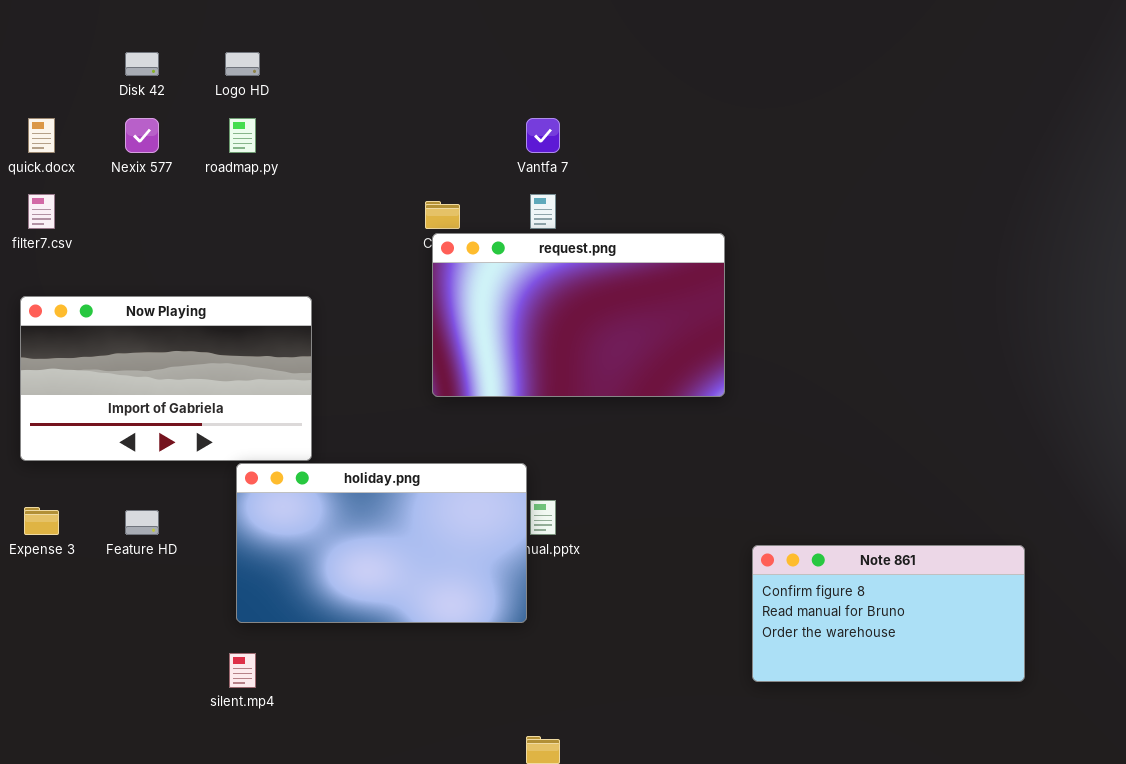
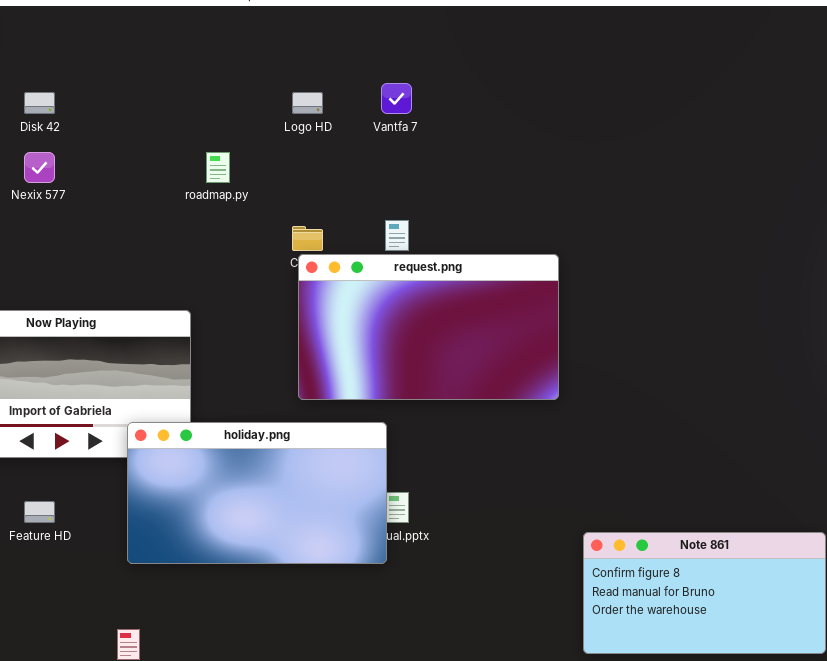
Logo HD: [225,52,260,76] -> [292,92,323,114], moved
roadmap.py: [229,118,256,153] -> [206,152,230,183], moved
Vantfa 7: [526,118,560,153] -> [381,83,412,114], moved
holiday.png: [236,463,527,623] -> [127,422,387,564], moved

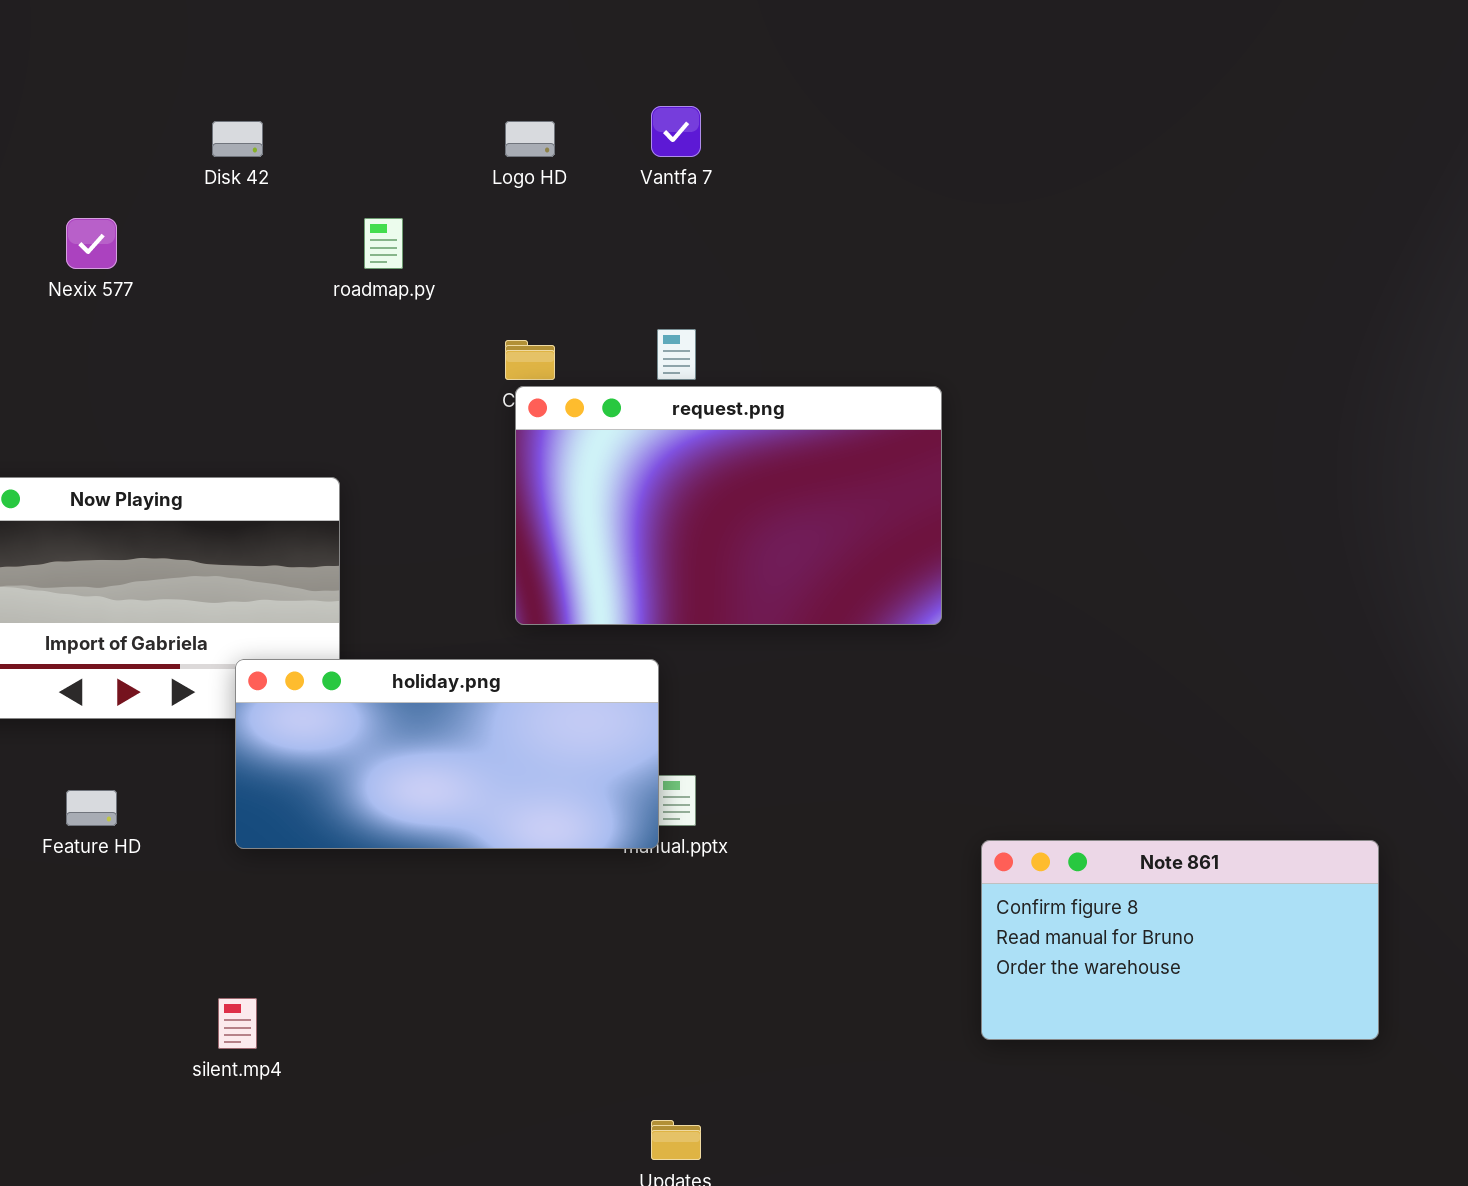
Disk 42: [24,92,55,114] -> [212,121,263,157], moved
holiday.png: [127,422,387,564] -> [235,659,659,849], resized

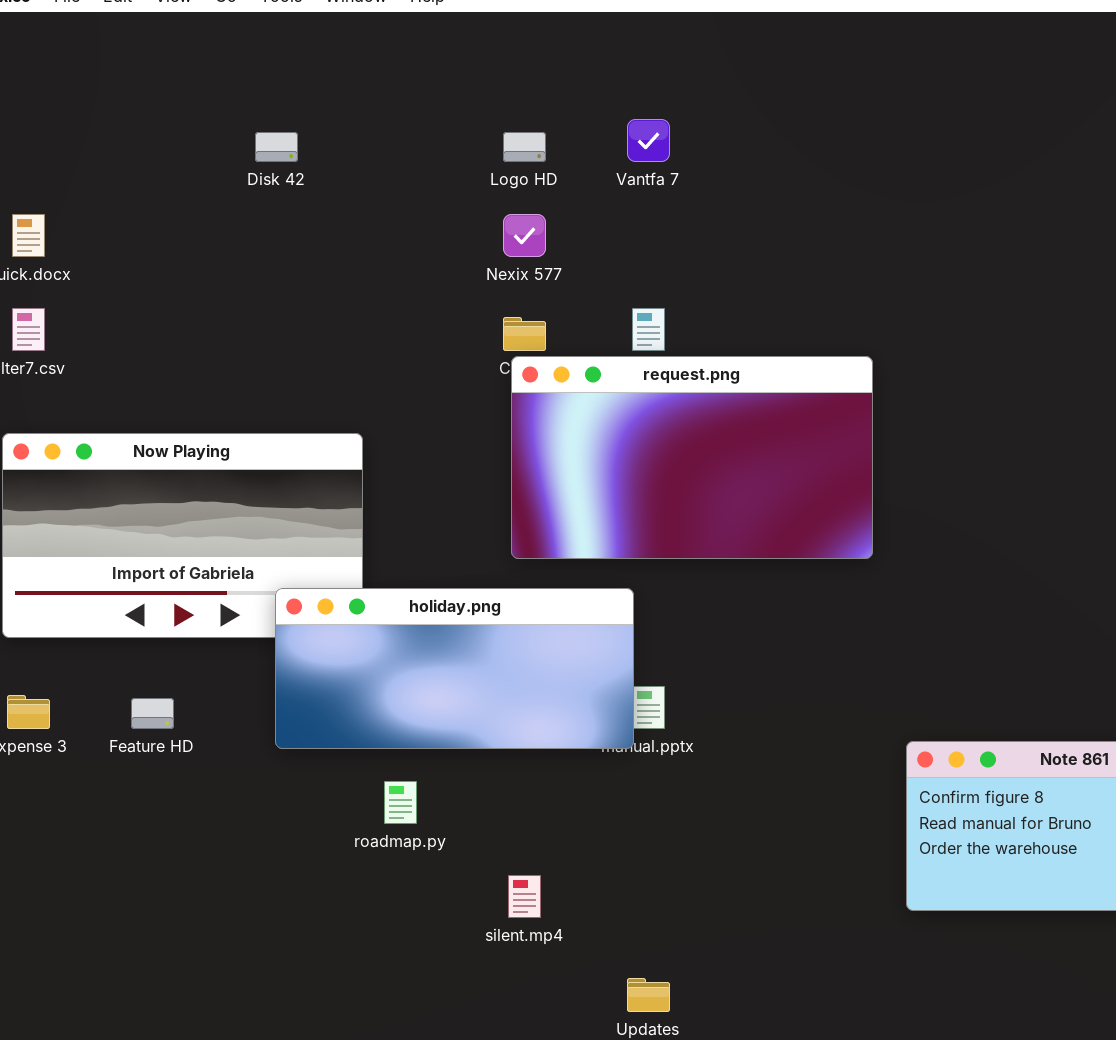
Nexix 577: [66,218,117,269] -> [503,214,546,257], moved
roadmap.py: [364,218,403,269] -> [384,781,417,824], moved
silent.mp4: [218,998,257,1049] -> [508,875,541,918], moved

